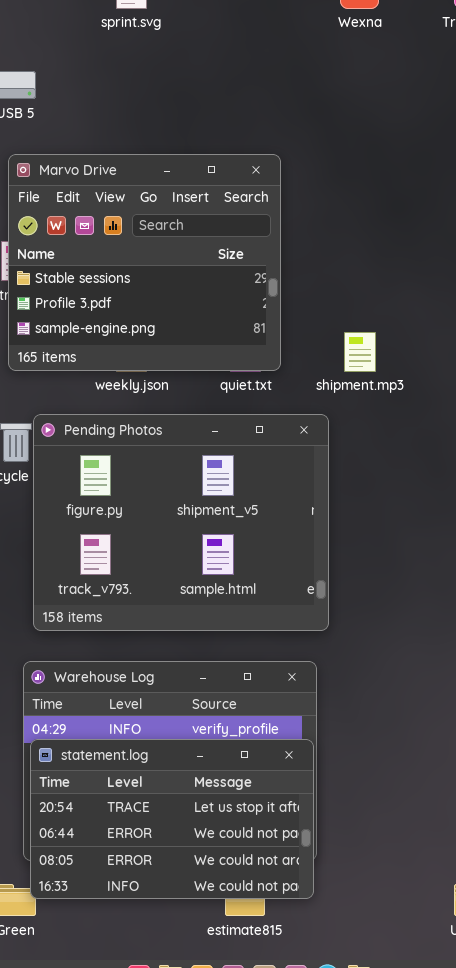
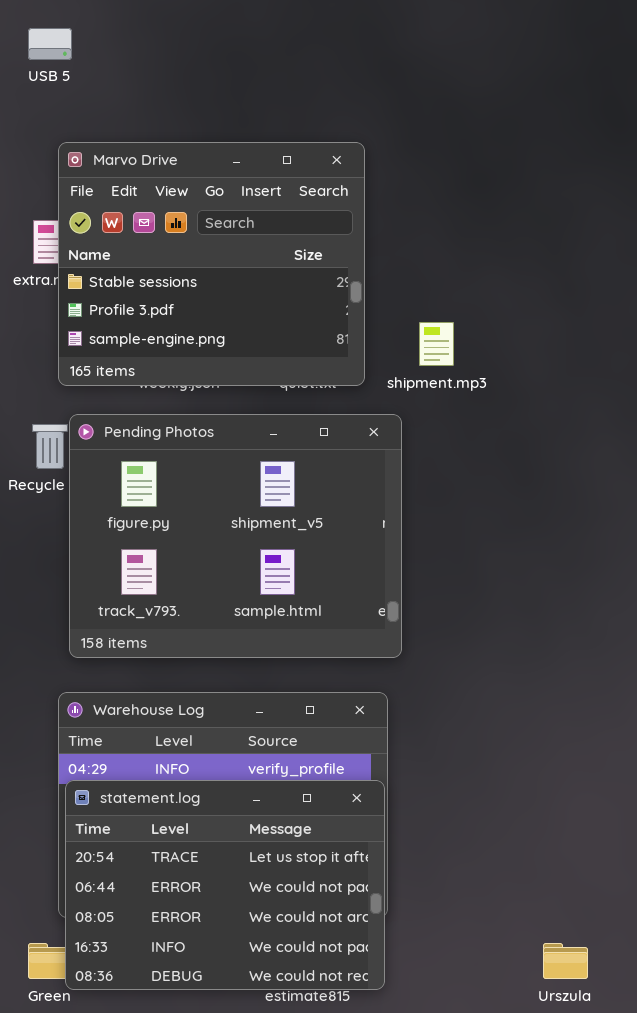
Marvo Drive: [8,154,281,371] -> [58,142,365,386], moved
statement.log: [30,739,314,899] -> [65,780,385,990], resized

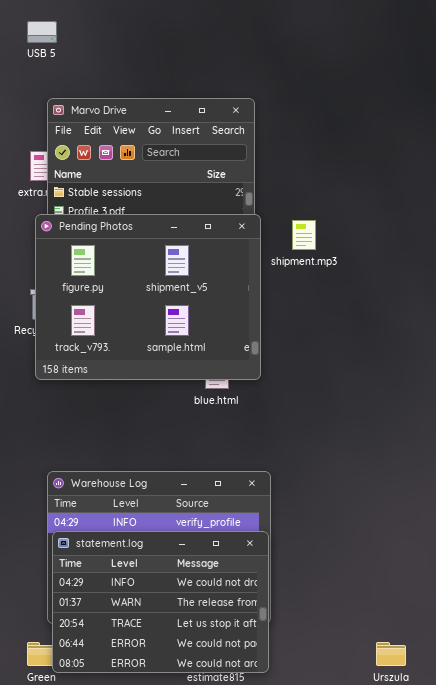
Pending Photos: [69,414,402,658] -> [35,214,261,380], moved
statement.log: [65,780,385,990] -> [52,531,269,673], scrolled up 2 rows

